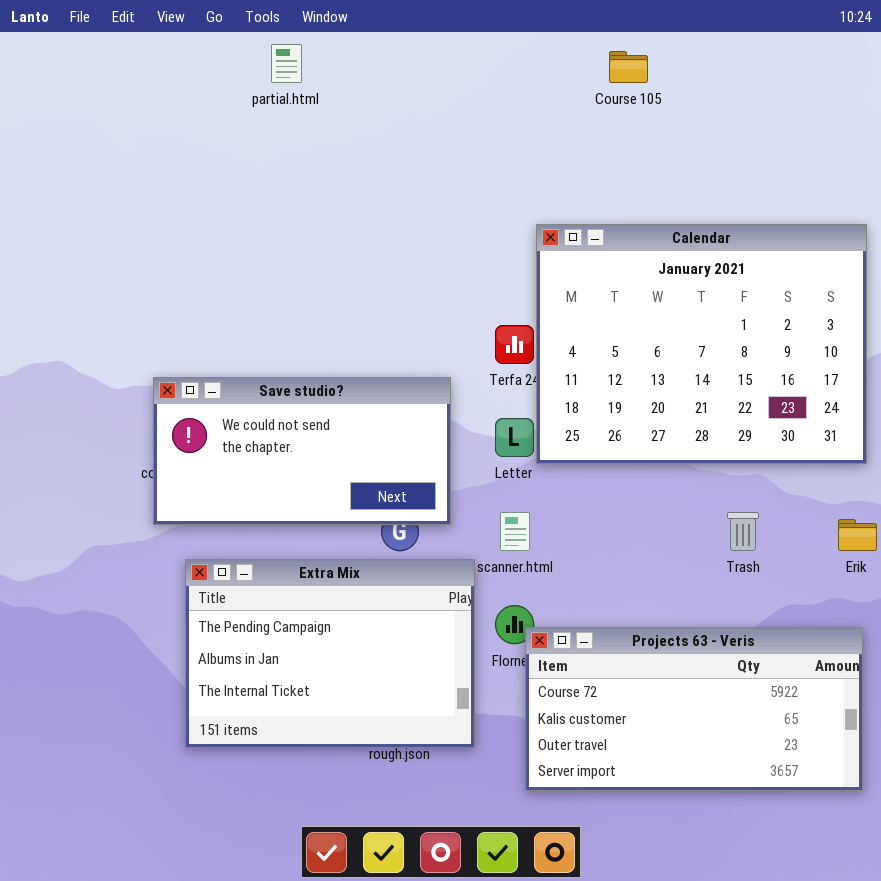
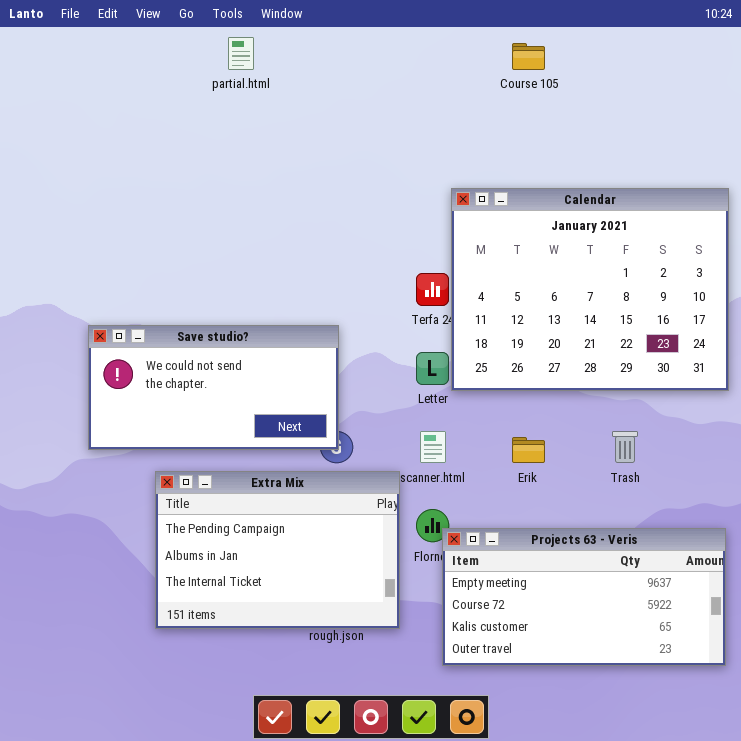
Save studio?: [153,377,451,525] -> [88,325,339,450], moved
Erik: [838,519,877,551] -> [512,437,545,463], moved
Projects 63 - Veris: [525,627,863,791] -> [442,528,726,666], scrolled up 1 row

